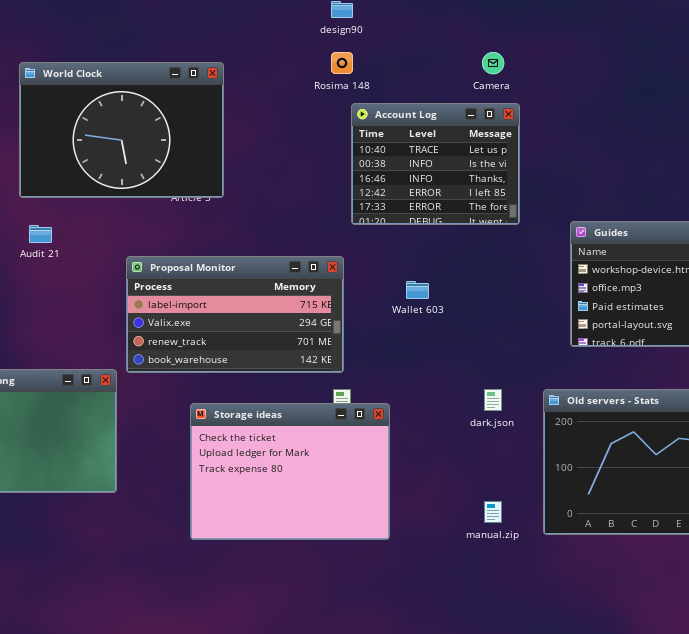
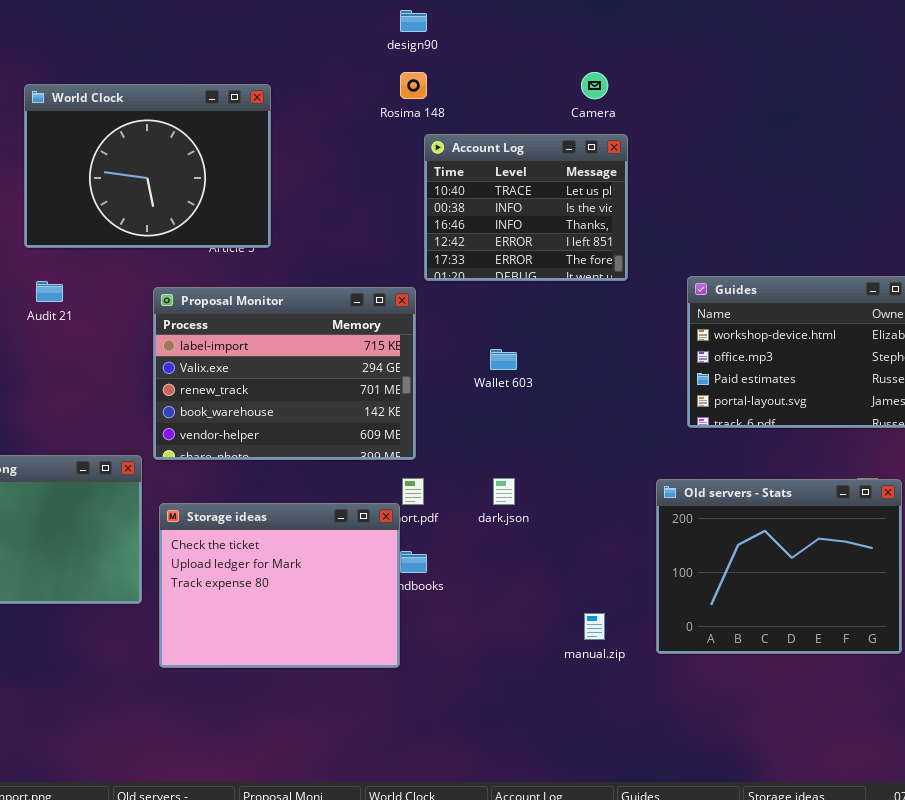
Proposal Monitor: [126,256,344,373] -> [153,287,416,460], resized
dark.json: [484,389,502,411] -> [493,478,515,505], moved
Storage ideas: [190,403,390,540] -> [159,503,400,668], moved

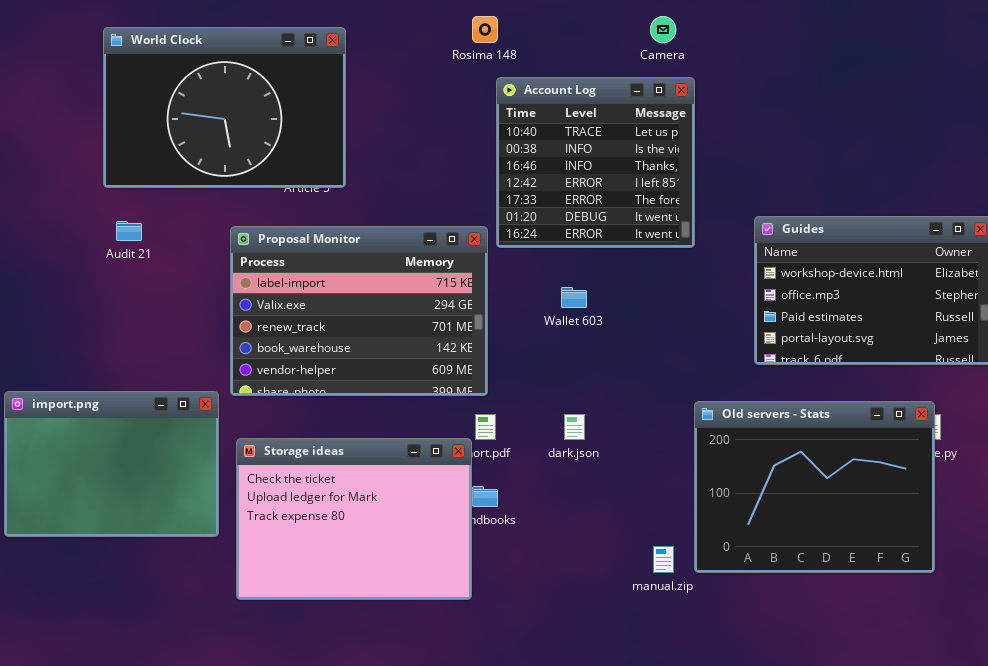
Account Log: [424,134,628,281] -> [496,77,695,248], resized
Old servers - Stats: [656,479,902,654] -> [694,401,935,573], moved

